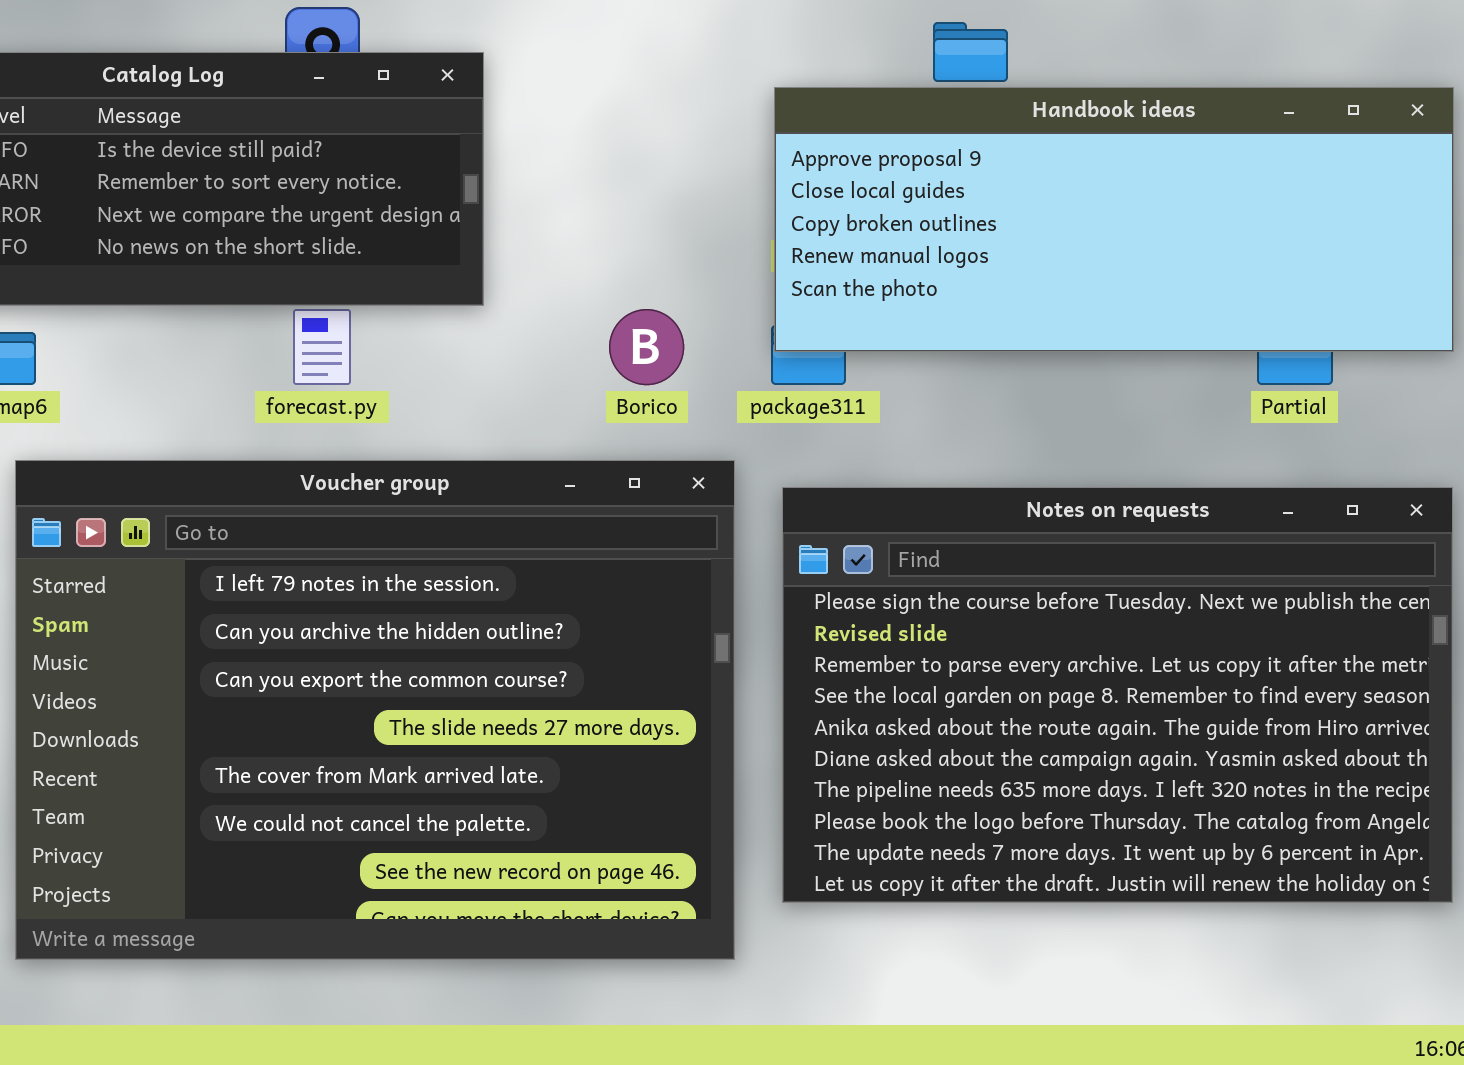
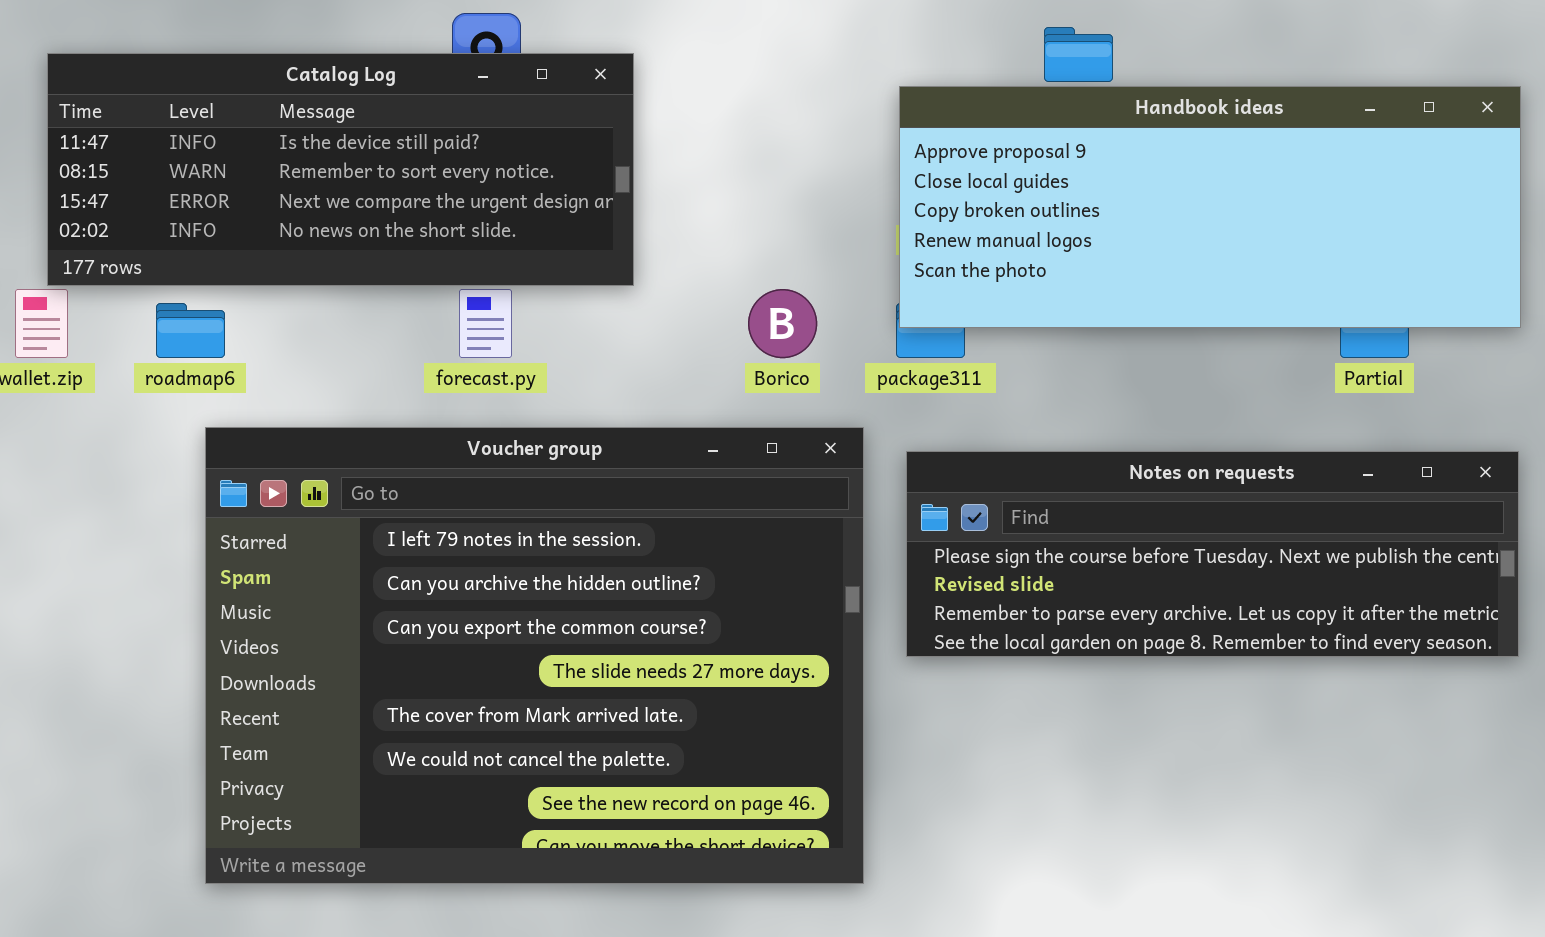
Notes on requests: [782,487,1453,903] -> [906,451,1519,657], resized

